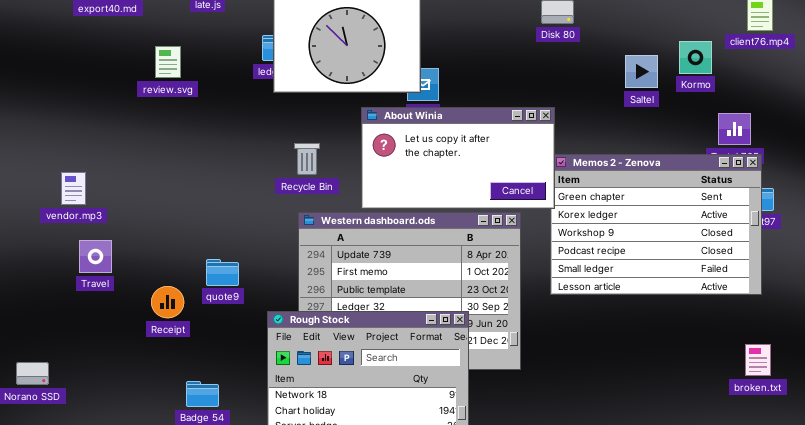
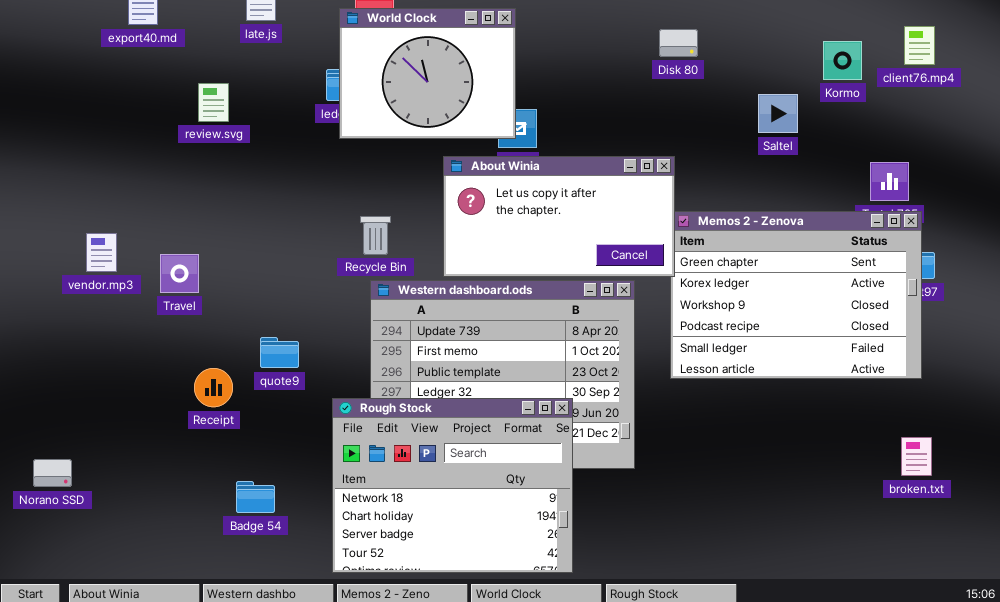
Kormo: [679,41,712,74] -> [823,41,862,80], moved
Recycle Bin: [294,143,320,175] -> [360,216,391,255], moved
Travel: [79,240,112,273] -> [160,254,199,293], moved

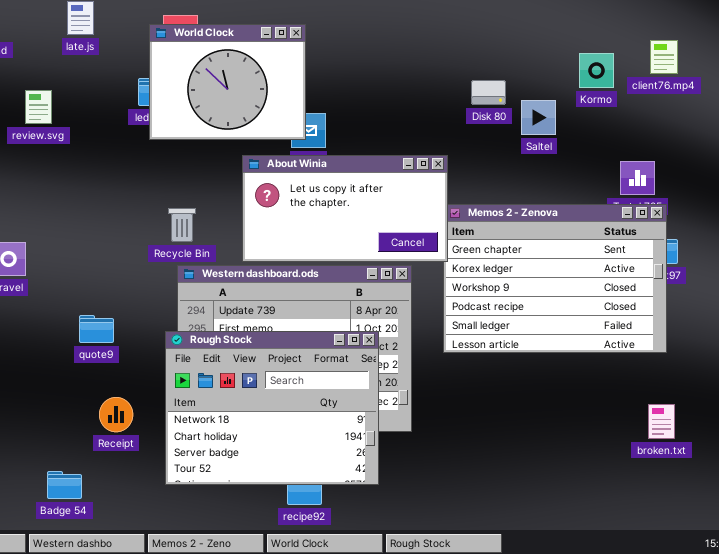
Disk 80: [659,29,698,57] -> [471,80,506,105], moved
Receipt: [194,368,233,407] -> [99,397,133,432], moved
Rough Stock: [332,398,573,573] -> [165,331,379,485], moved
Badge 54: [236,481,275,513] -> [47,471,82,499], moved

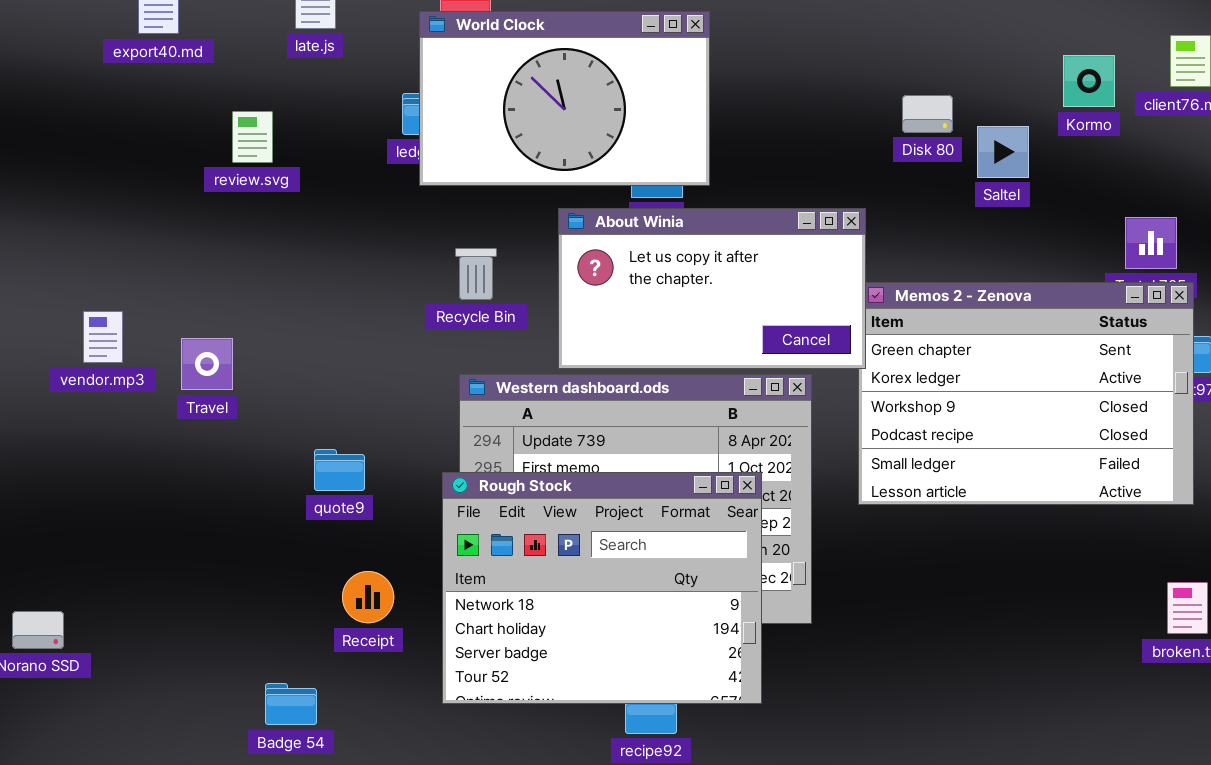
World Clock: [149,24,306,140] -> [419,11,710,186], resized
Recycle Bin: [168,208,196,242] -> [455,248,497,300], moved

